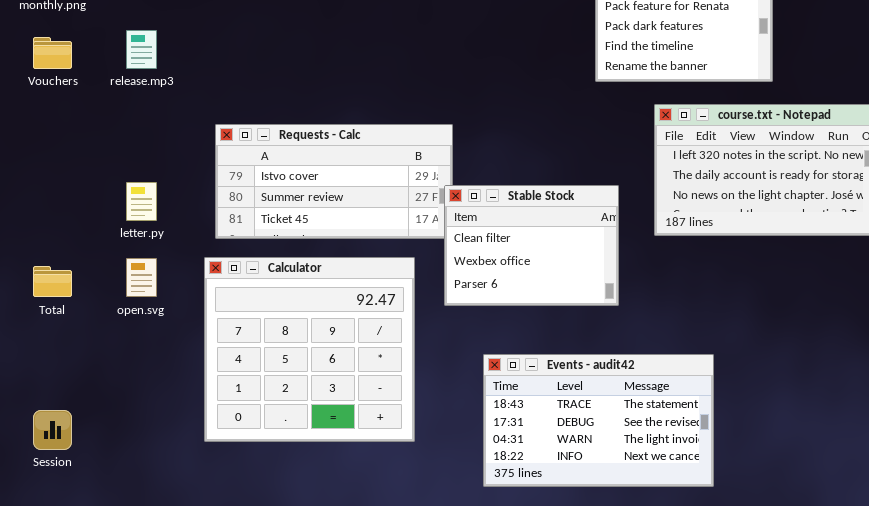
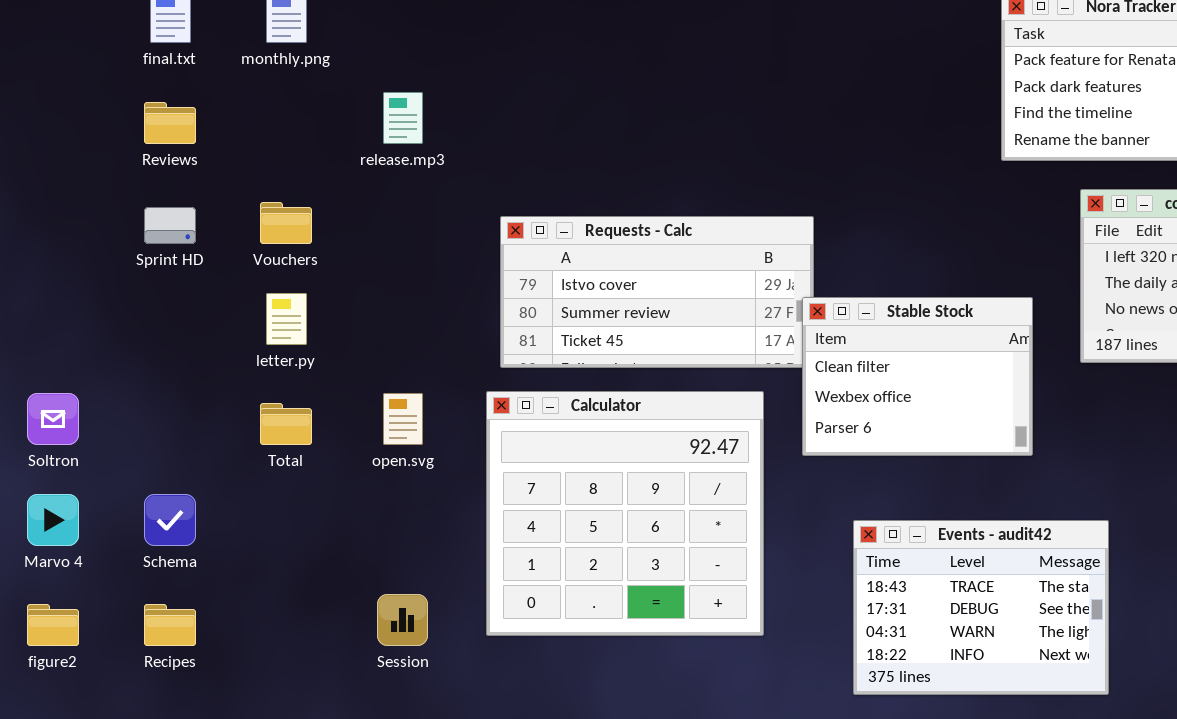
Vouchers: [33,37,72,69] -> [260,202,312,244], moved
letter.py: [126,182,157,221] -> [266,293,307,345], moved
Events - audit42: [483,354,714,487] -> [853,520,1109,695], resized
Session: [33,410,72,450] -> [377,594,428,646], moved

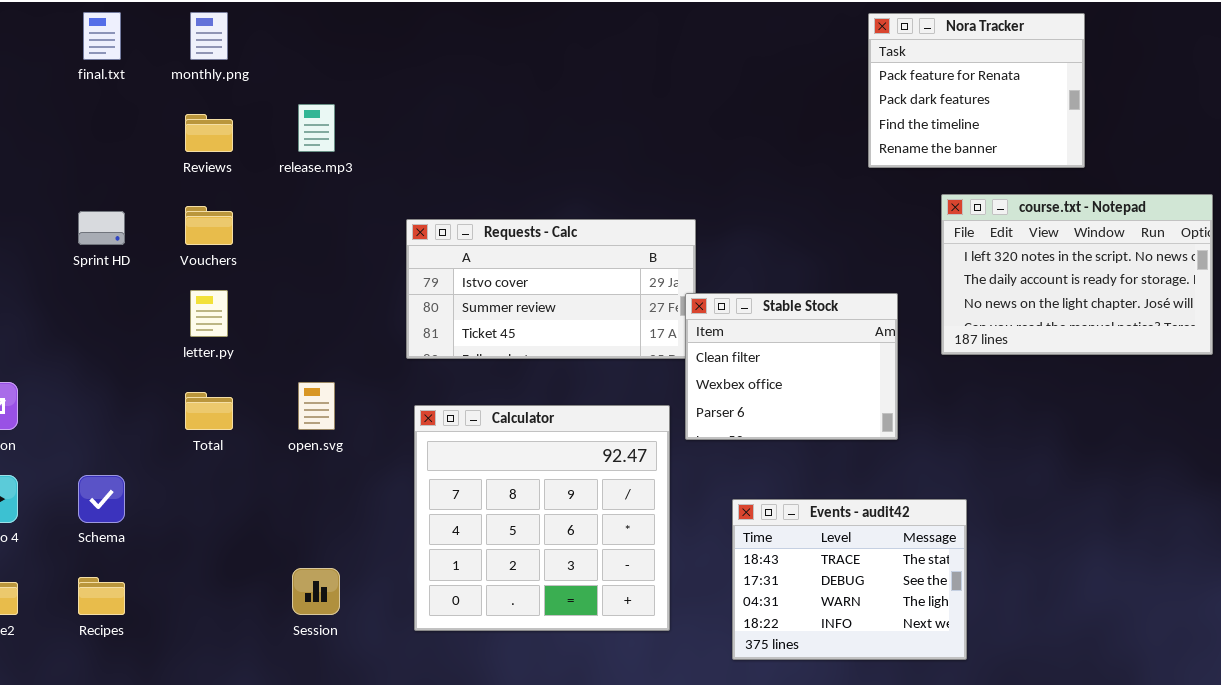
Reviews: [144,102,196,144] -> [185,114,233,152], moved
Calculator: [486,391,764,636] -> [414,405,670,631], moved

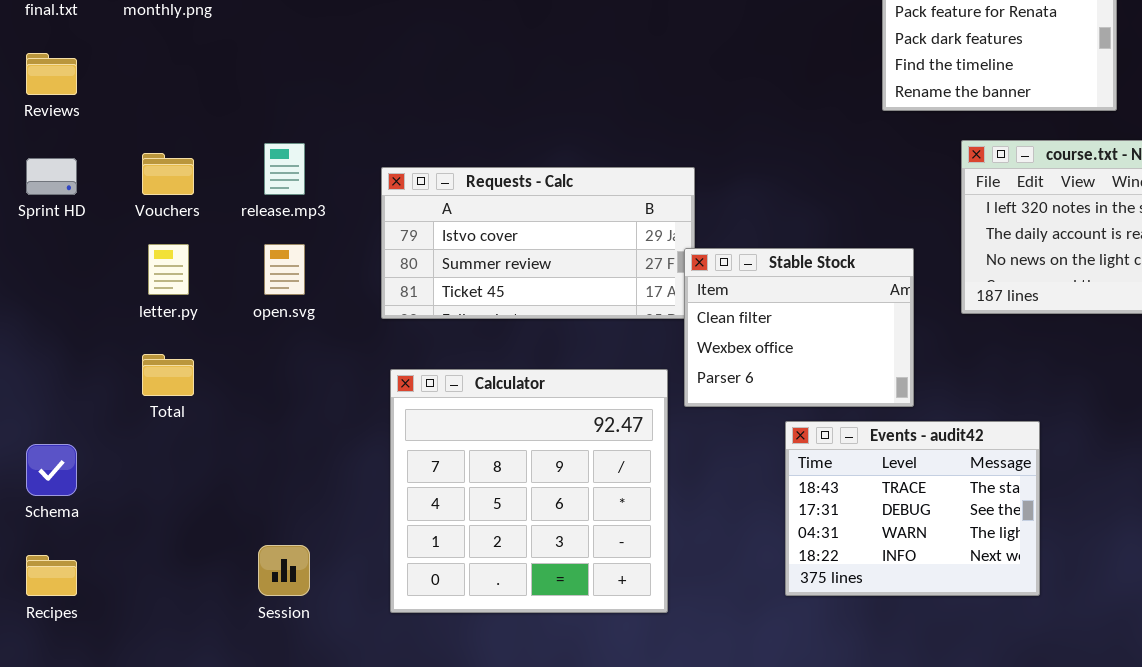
release.mp3: [298,104,335,152] -> [264,143,305,195], moved
Reviews: [185,114,233,152] -> [26,53,77,95], moved
open.svg: [298,382,335,430] -> [264,244,305,295], moved
Events - audit42: [732,499,967,660] -> [785,421,1040,596], moved

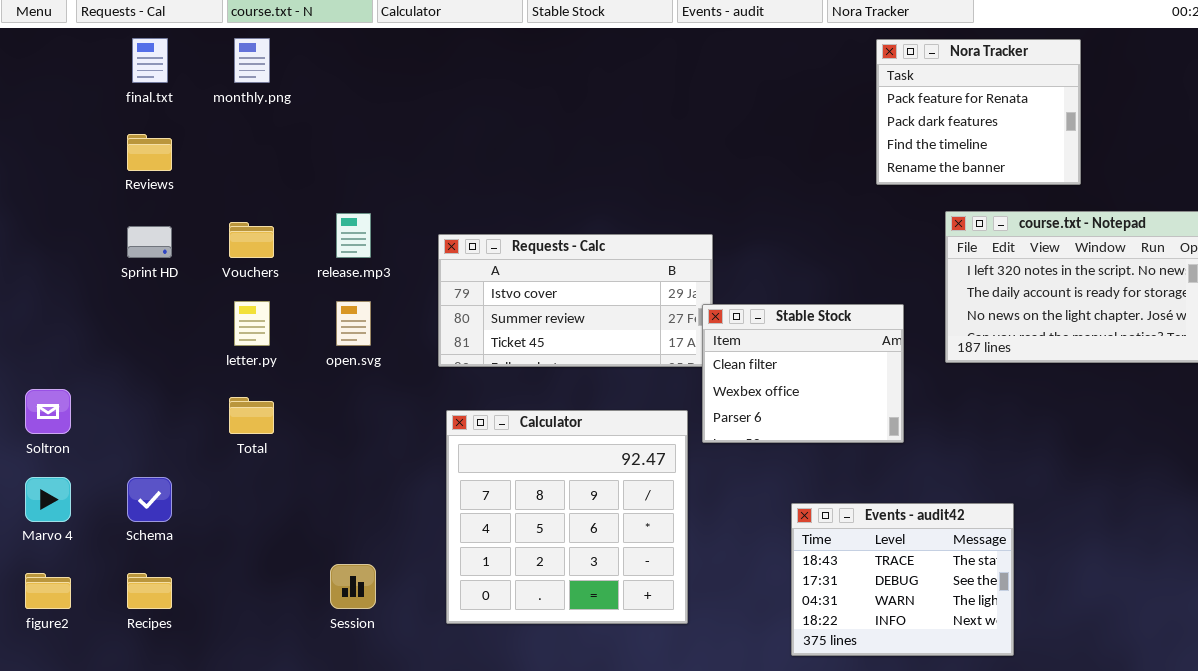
Events - audit42: [785,421,1040,596] -> [791,503,1014,656], moved

